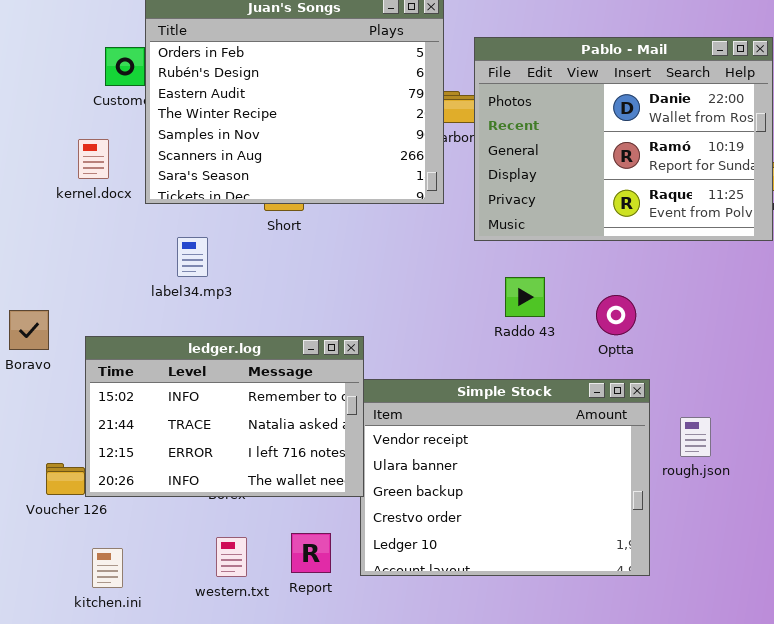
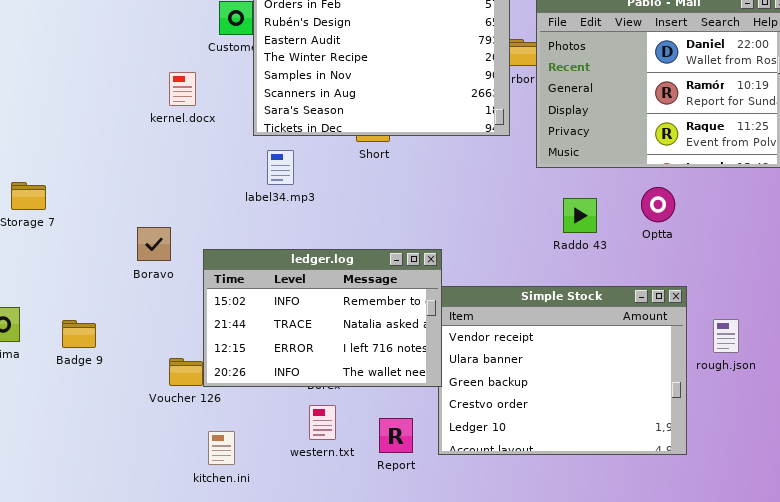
kernel.docx: [78,139,109,179] -> [169,72,196,106], moved
label34.mp3: [177,237,208,277] -> [267,150,294,185], moved
Optta: [596,295,636,335] -> [641,187,675,222], moved
western.txt: [216,537,247,577] -> [309,405,336,440], moved

